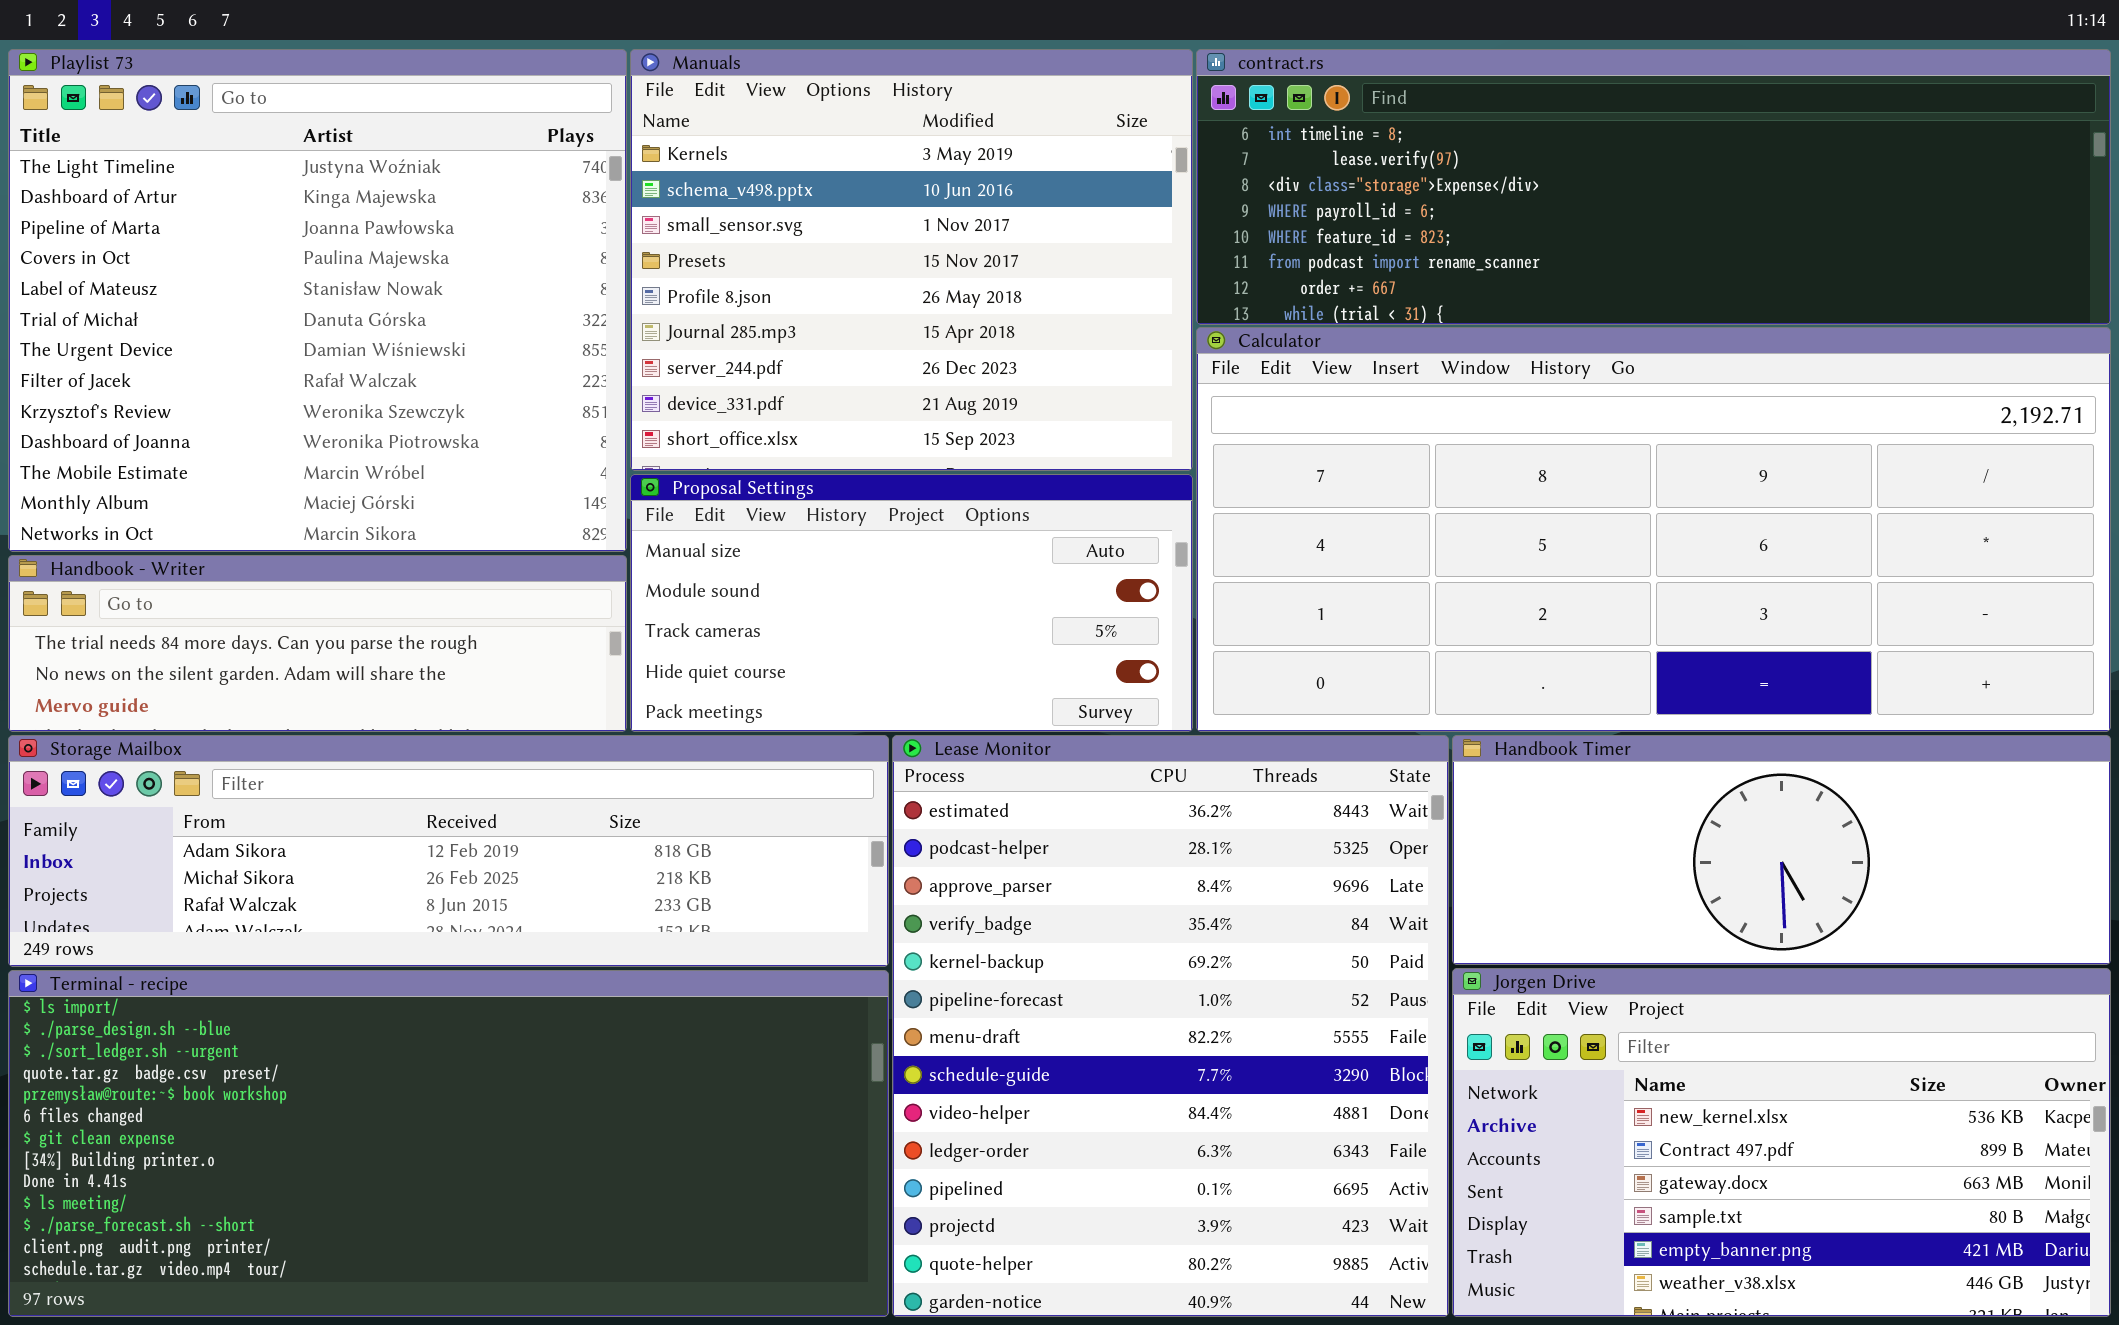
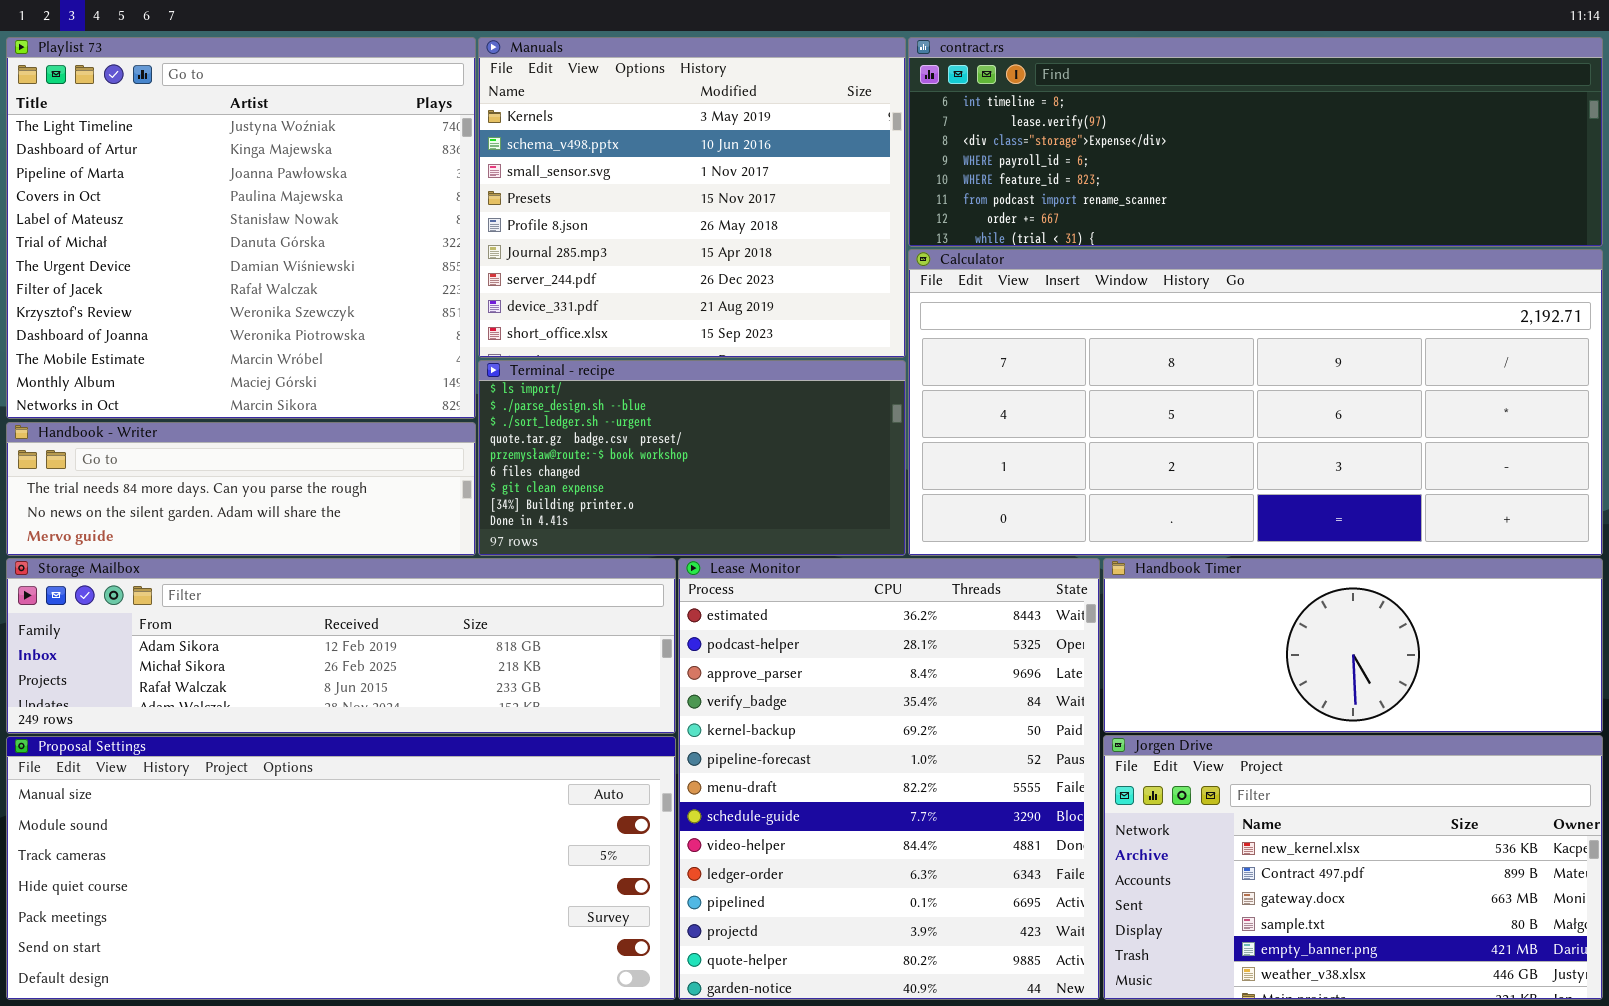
Proposal Settings: [630,474,1193,732] -> [6,736,676,1000], moved, resized
Terminal - recipe: [8,970,889,1317] -> [478,360,906,556], moved, resized

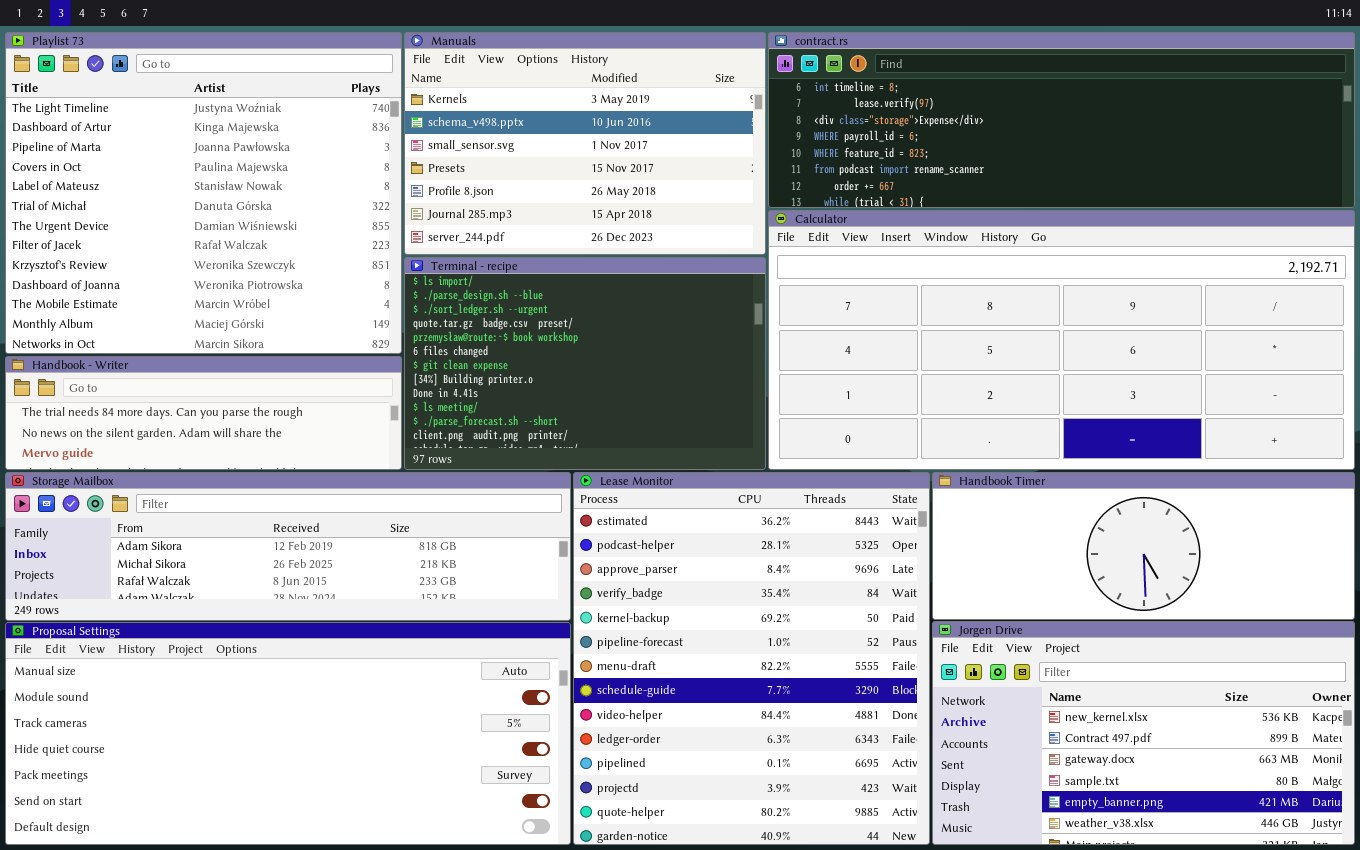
Manuals: [478,37,906,358] -> [404,32,766,255], resized
Terminal - recipe: [478,360,906,556] -> [404,257,766,470], resized

